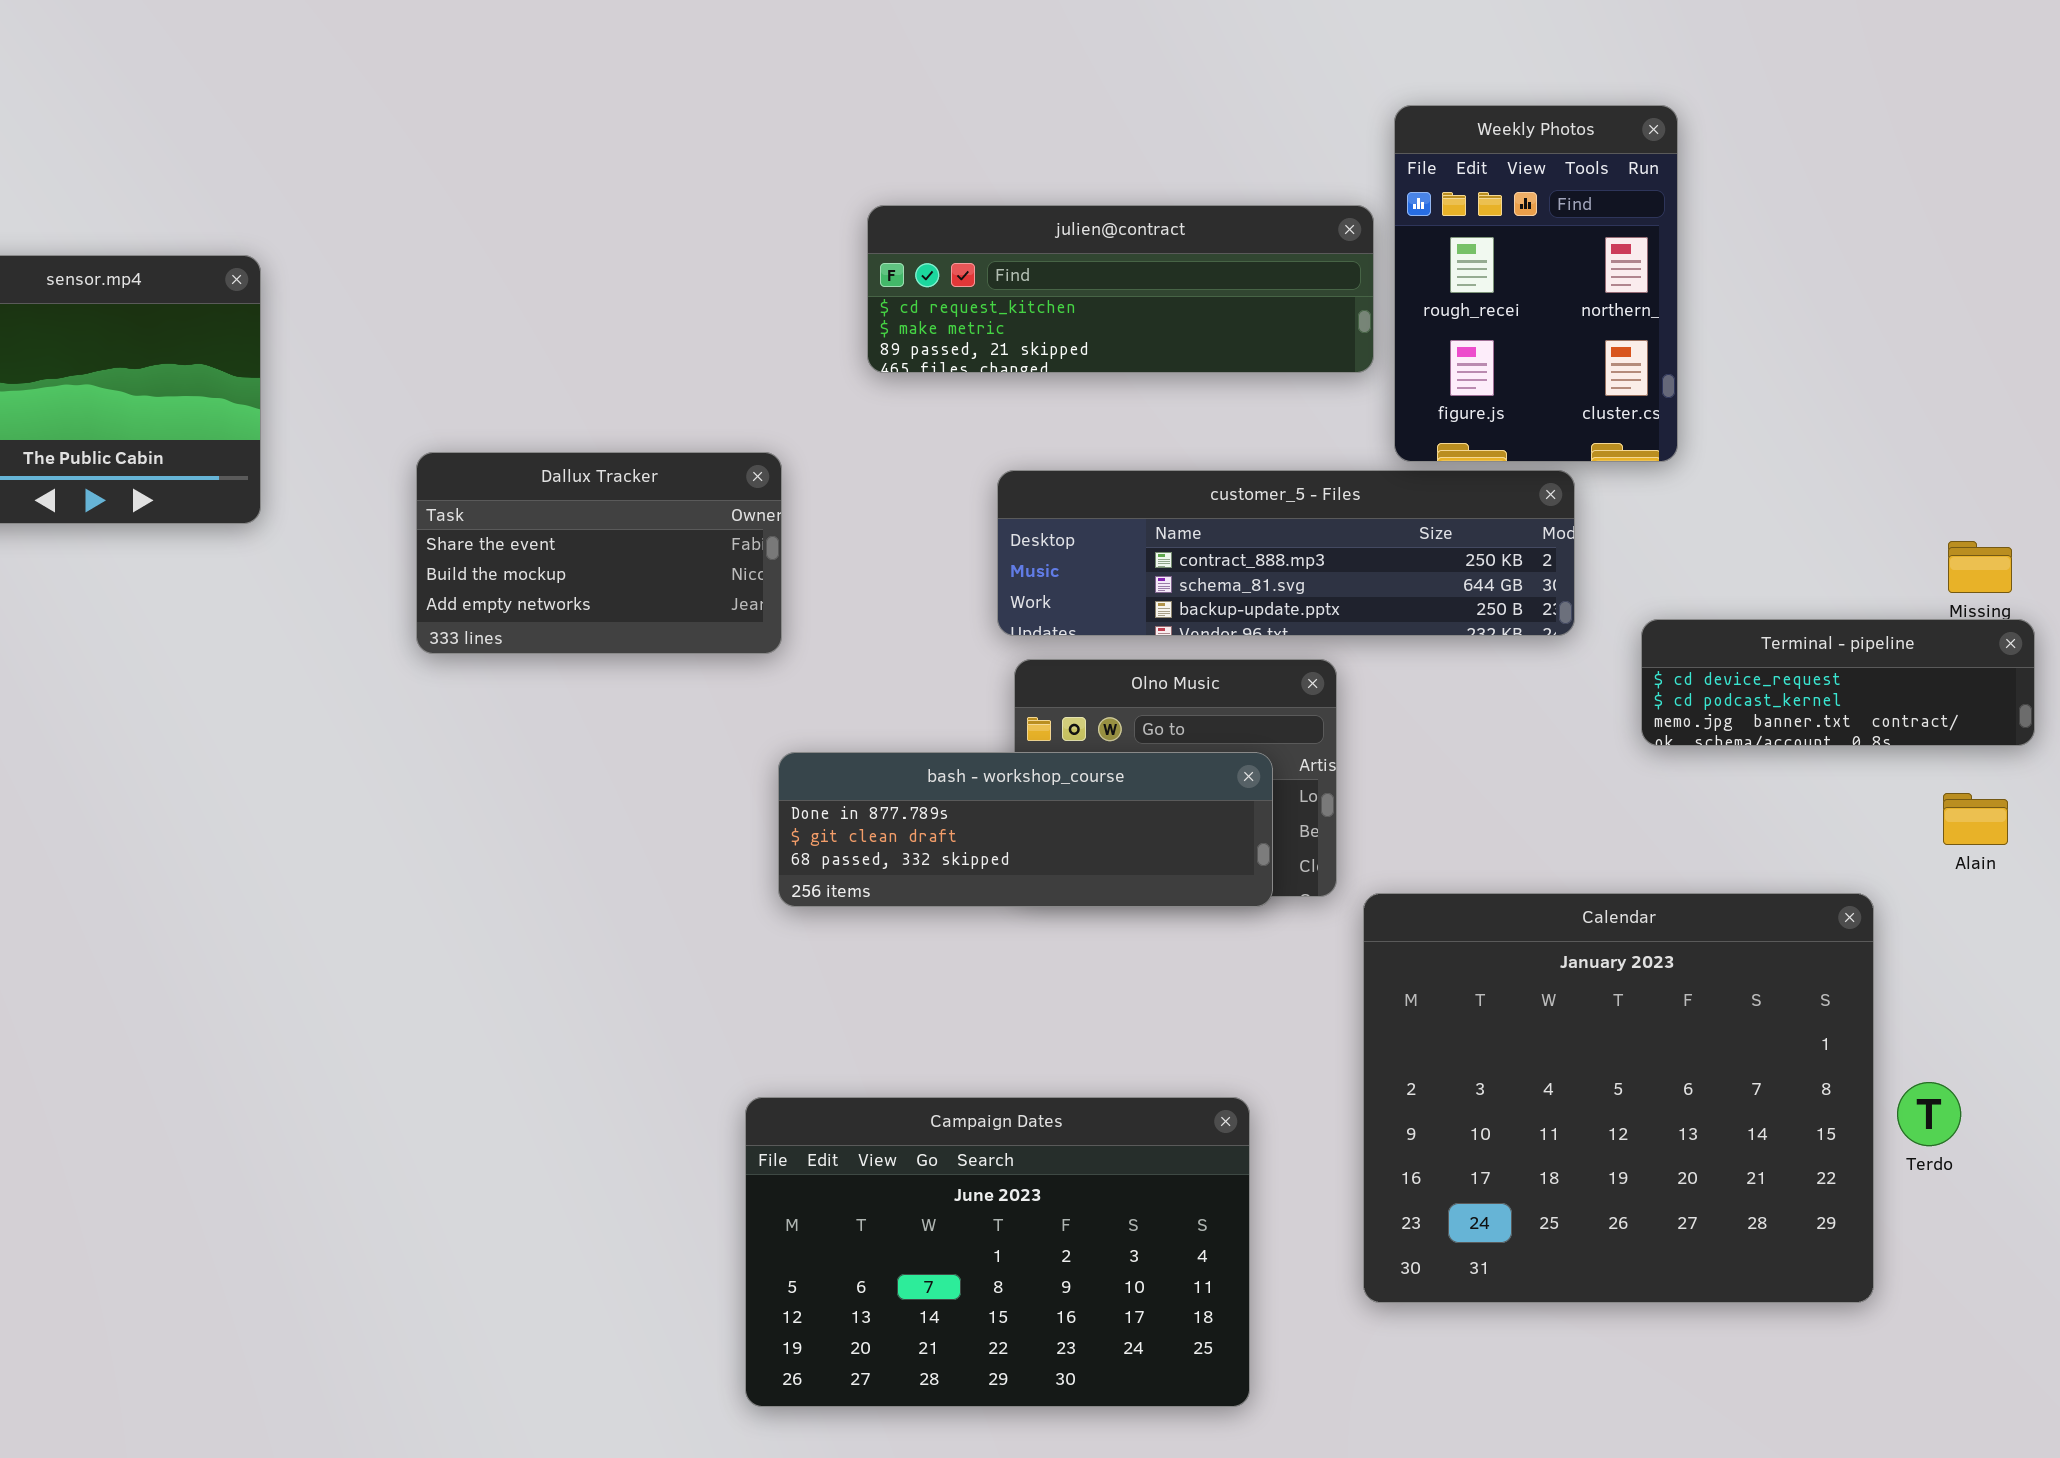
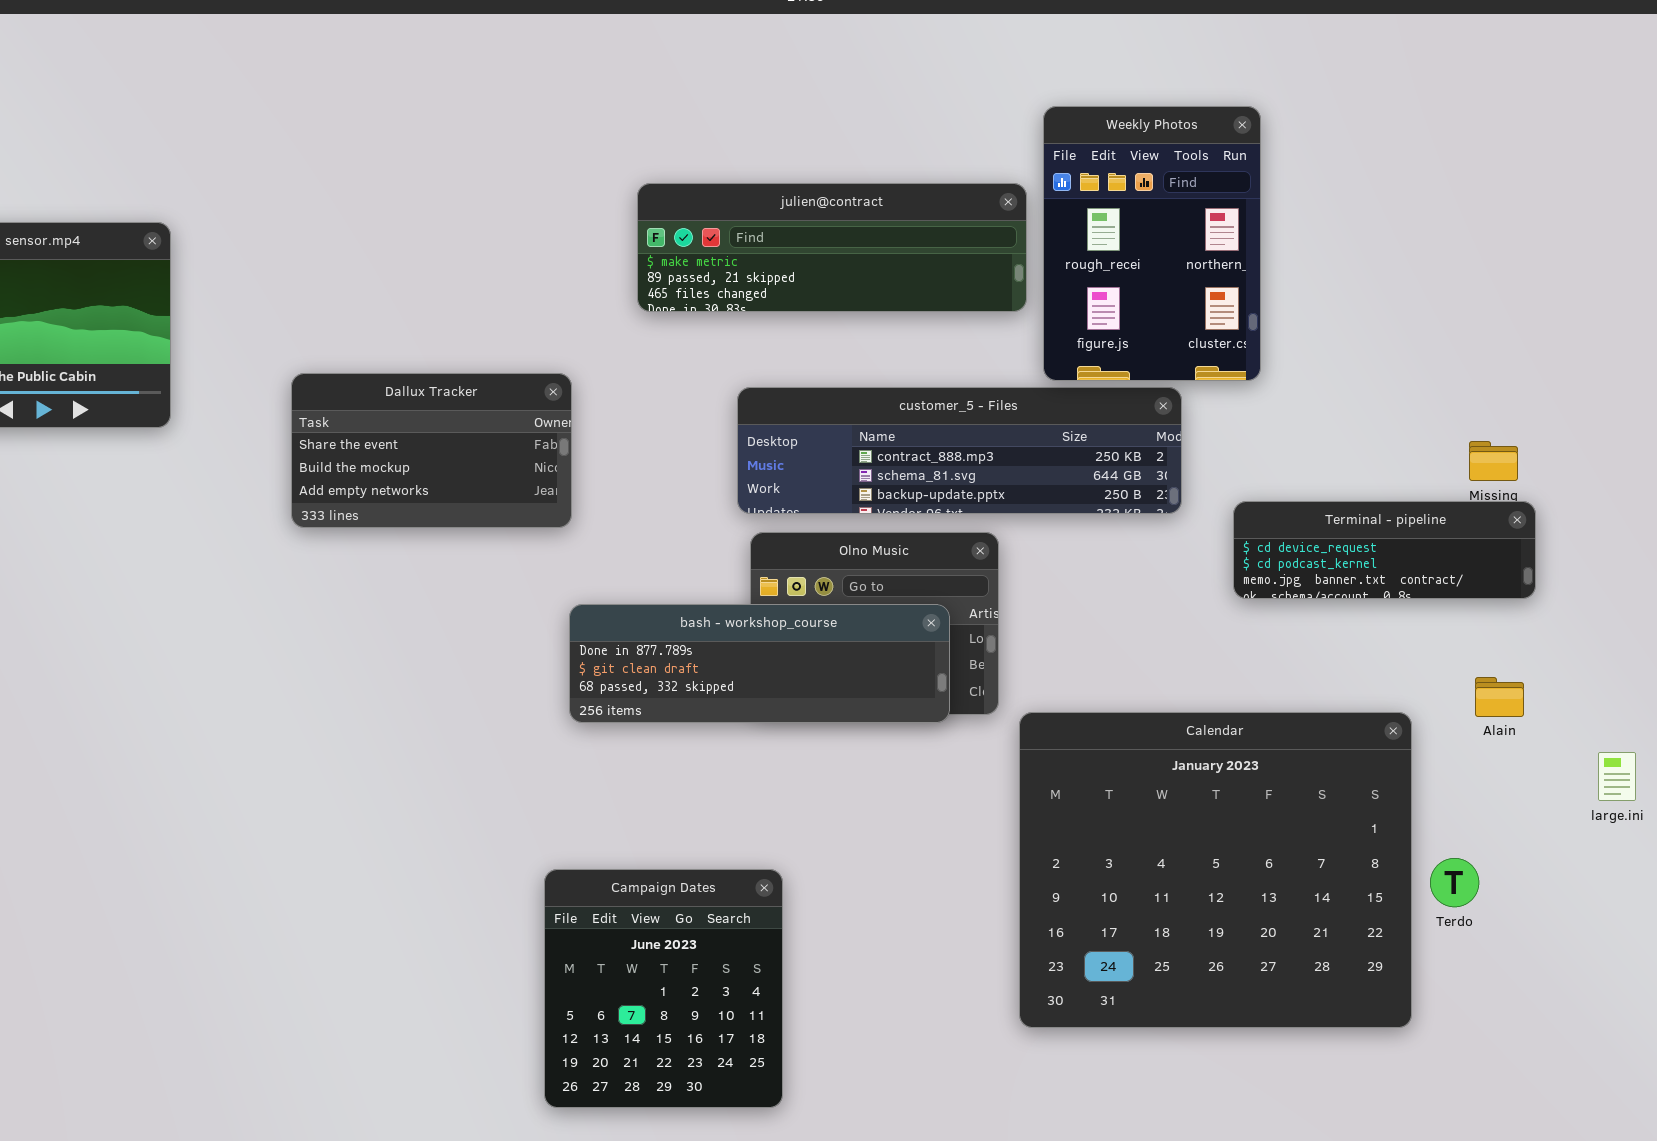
julien@contract: [867,205,1374,373] -> [637,183,1027,312], scrolled down 1 row
Alain: [1943,793,2008,845] -> [1475,677,1524,717], moved
Campaign Dates: [745,1097,1250,1407] -> [544,869,783,1108], resized

